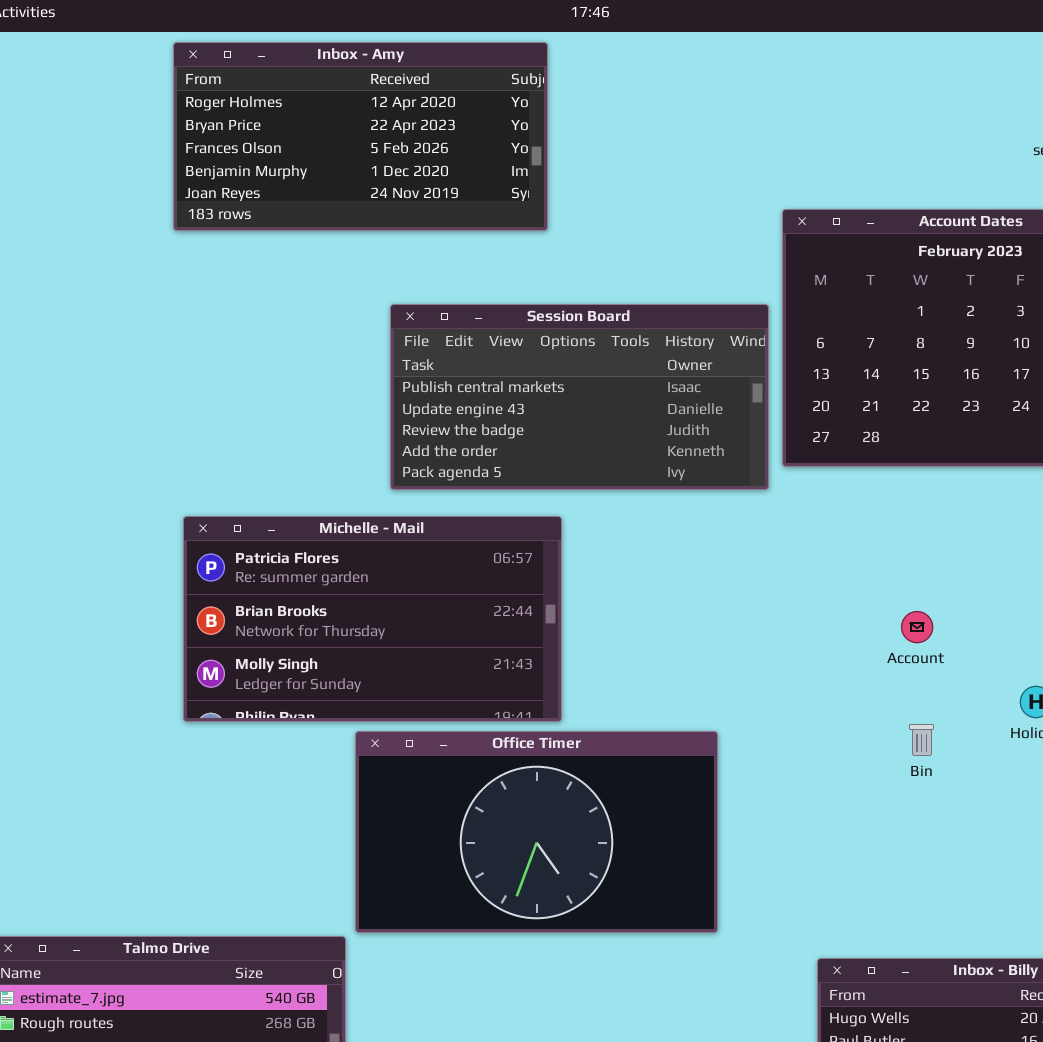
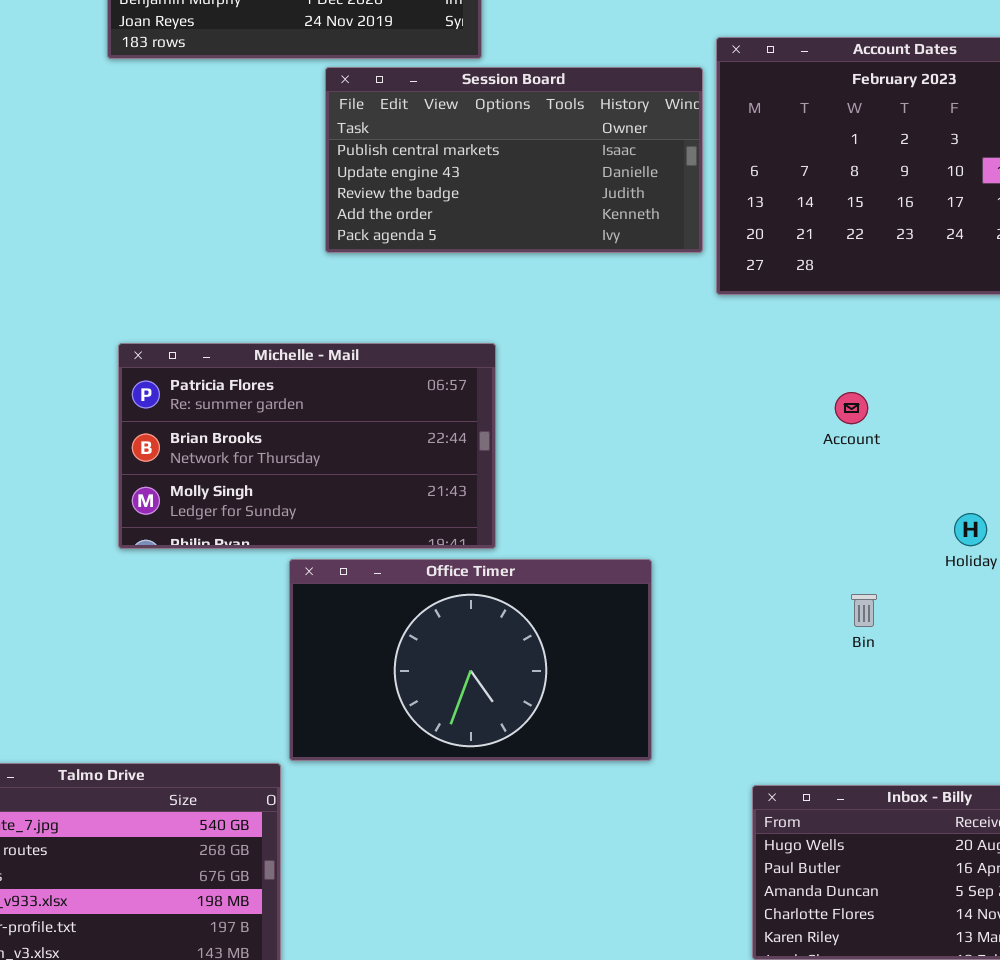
Session Board: [390,304,769,490] -> [325,67,703,253], moved
Account: [901,611,933,643] -> [835,392,868,424], moved
Bin: [909,724,934,756] -> [851,594,877,627], moved

